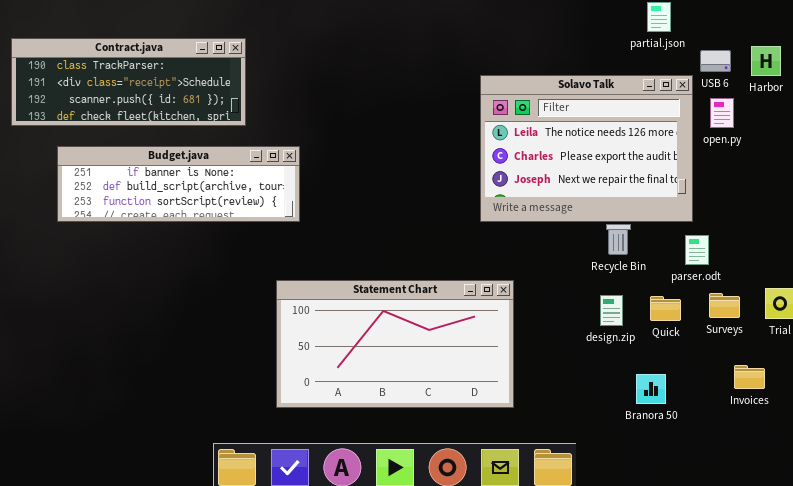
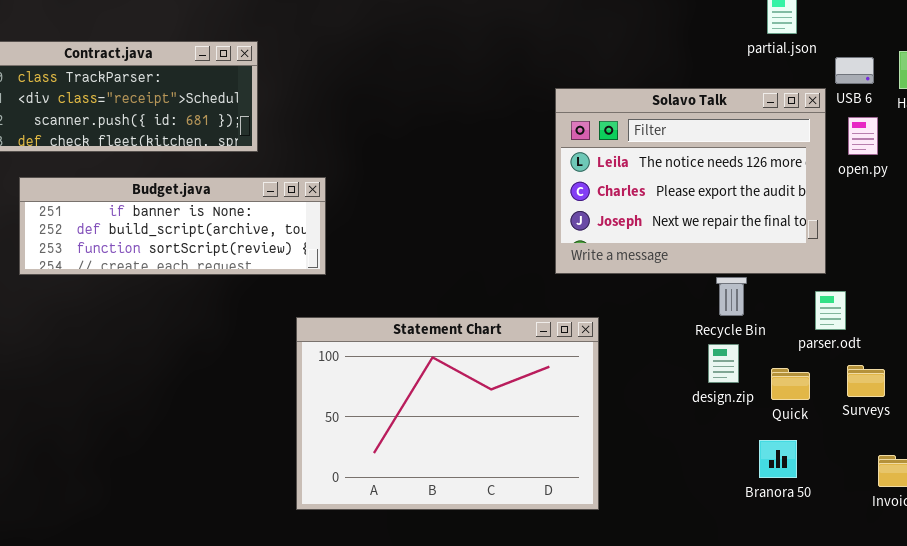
Statement Chart: [276,280,514,408] -> [296,317,599,510], resized
design.zip: [600,295,623,326] -> [708,344,739,383], moved
Branora 50: [636,374,666,404] -> [759,440,797,478], moved

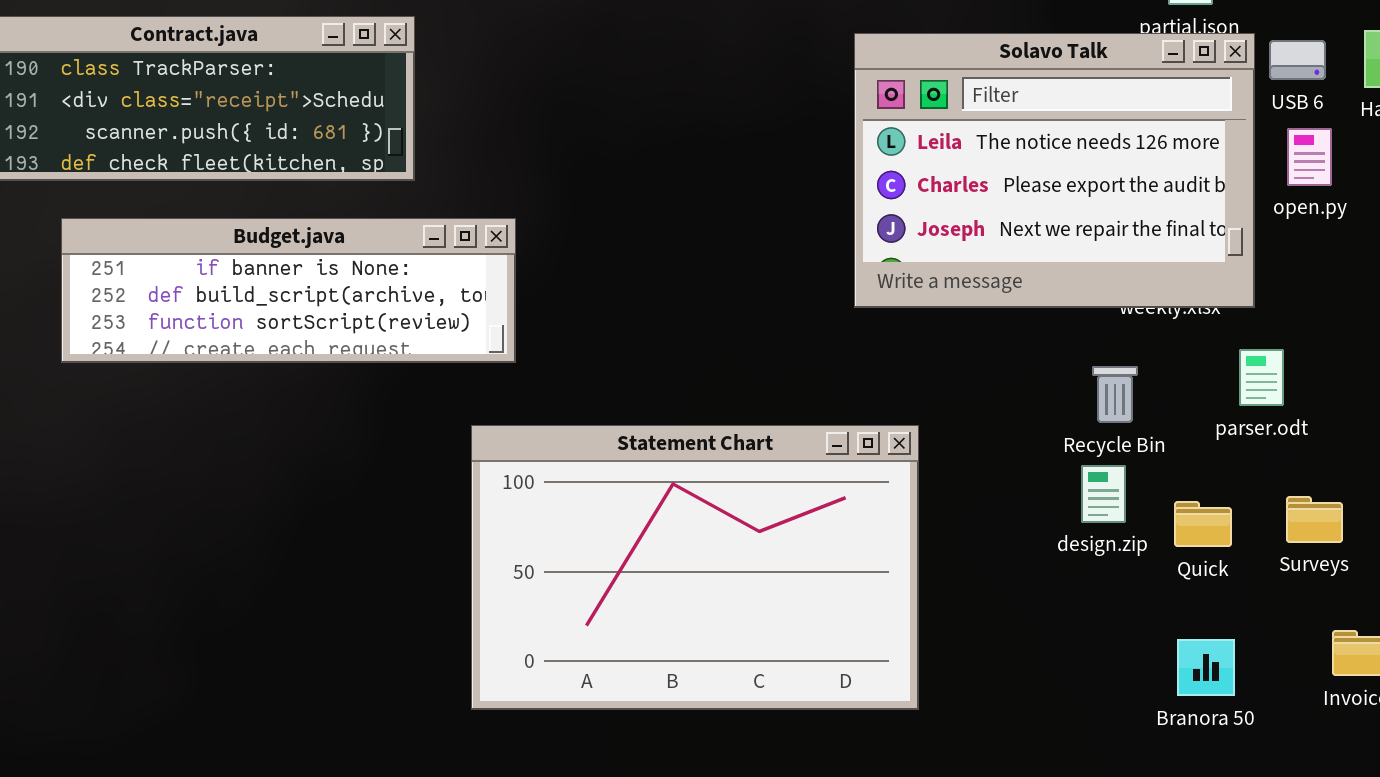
Solavo Talk: [555,88,826,274] -> [854,33,1255,308], moved
parser.odt: [815,291,846,330] -> [1239,349,1284,406], moved
Branora 50: [759,440,797,478] -> [1177,639,1235,696], moved

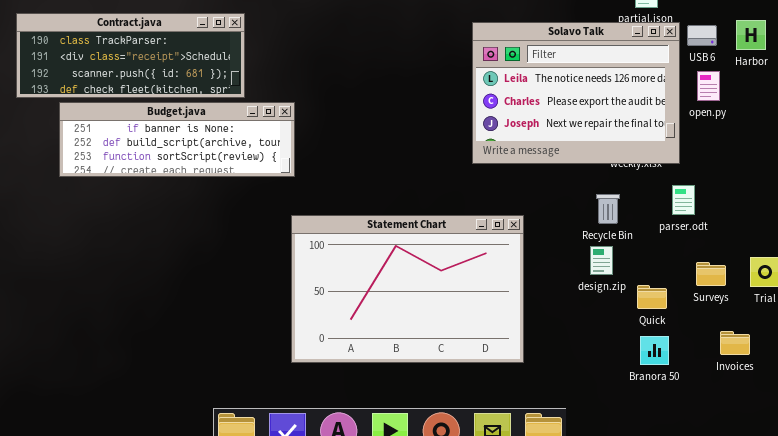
Budget.java: [61,218,516,363] -> [59,102,295,177], moved
Statement Chart: [471,425,919,710] -> [291,215,524,363], moved
Quick: [1174,501,1232,547] -> [637,285,667,309], moved

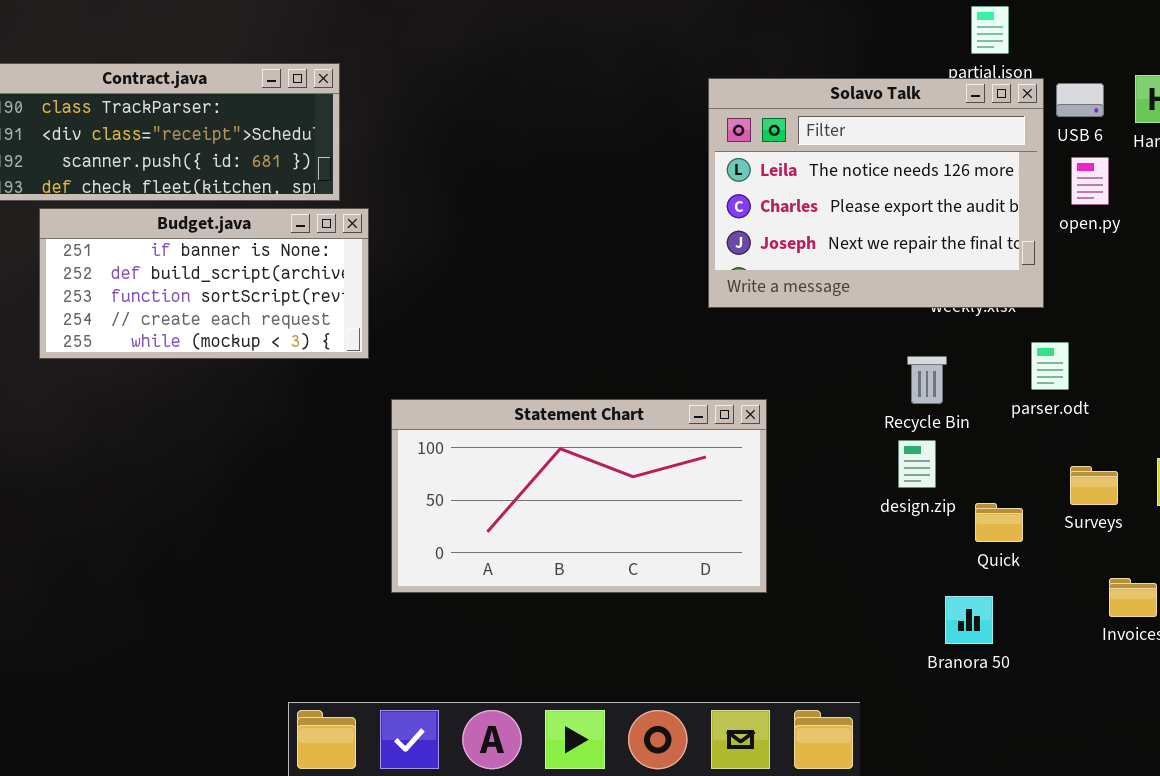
Budget.java: [59,102,295,177] -> [39,208,369,359], resized
Statement Chart: [291,215,524,363] -> [391,399,767,593], moved, resized
Branora 50: [640,336,669,365] -> [945,596,993,644], moved

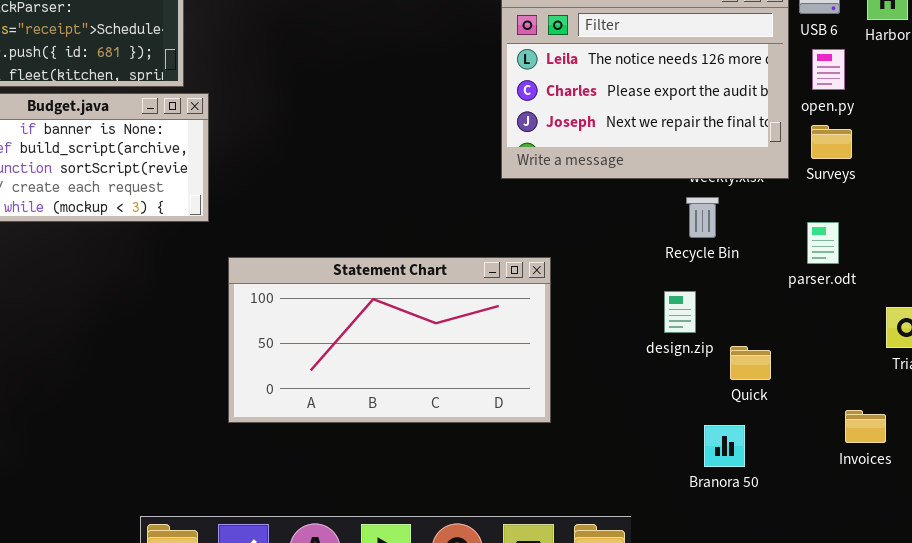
parser.odt: [1031,342,1069,390] -> [807,222,839,264], moved
Recycle Bin: [907,356,947,404] -> [686,197,719,238], moved
Surveys: [1070,466,1118,505] -> [811,125,852,159], moved

